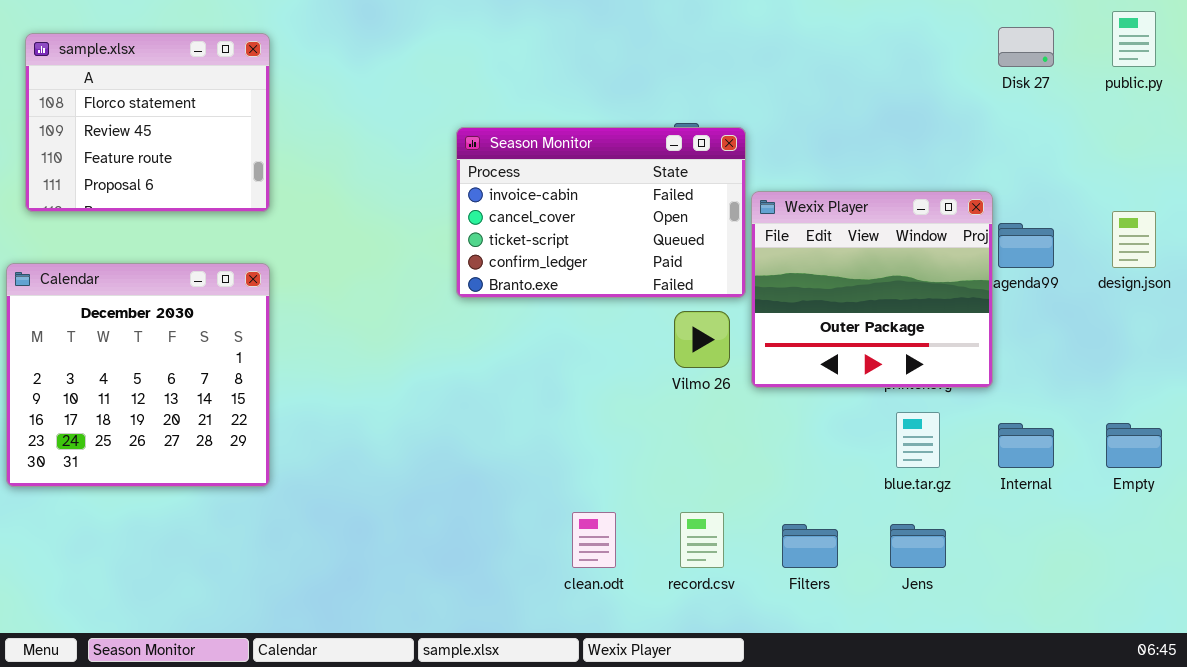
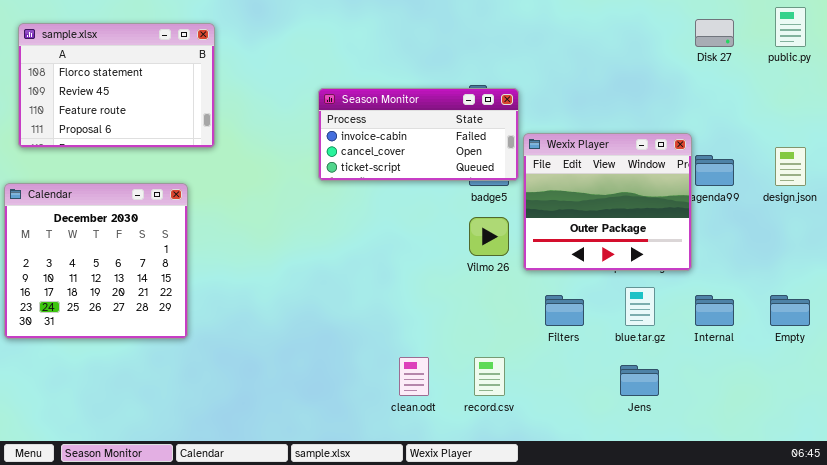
sample.xlsx: [25,33,270,212] -> [18,23,215,148], resized
Season Monitor: [456,127,746,298] -> [318,88,519,181], resized
Filters: [782,524,838,568] -> [545,295,584,326], moved

